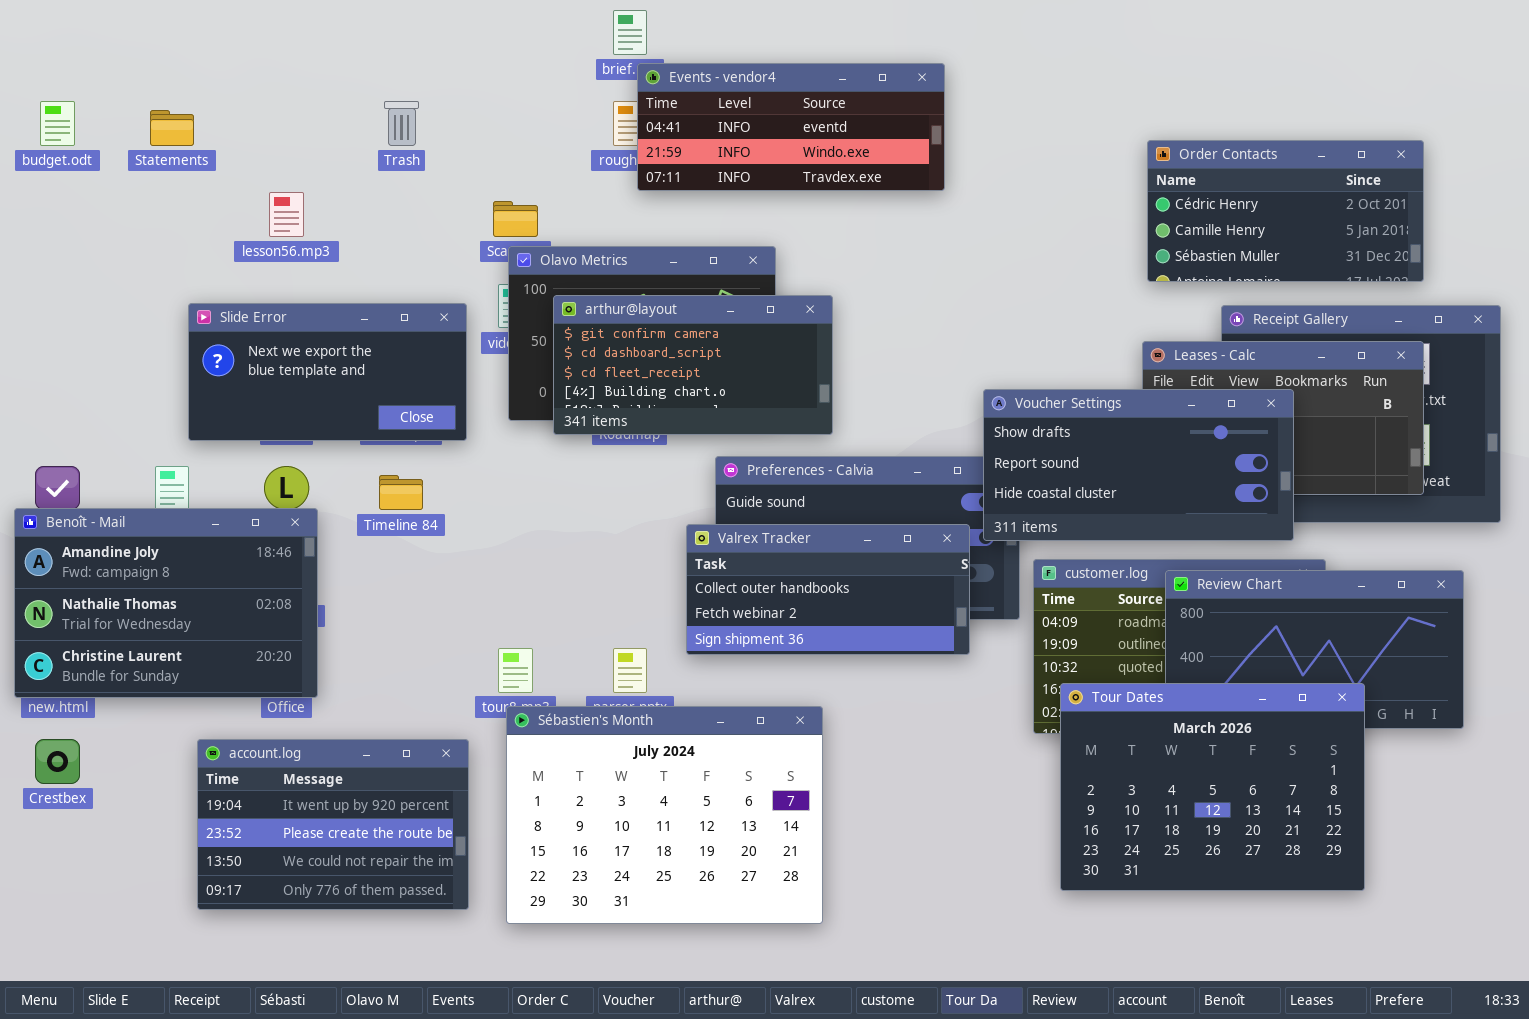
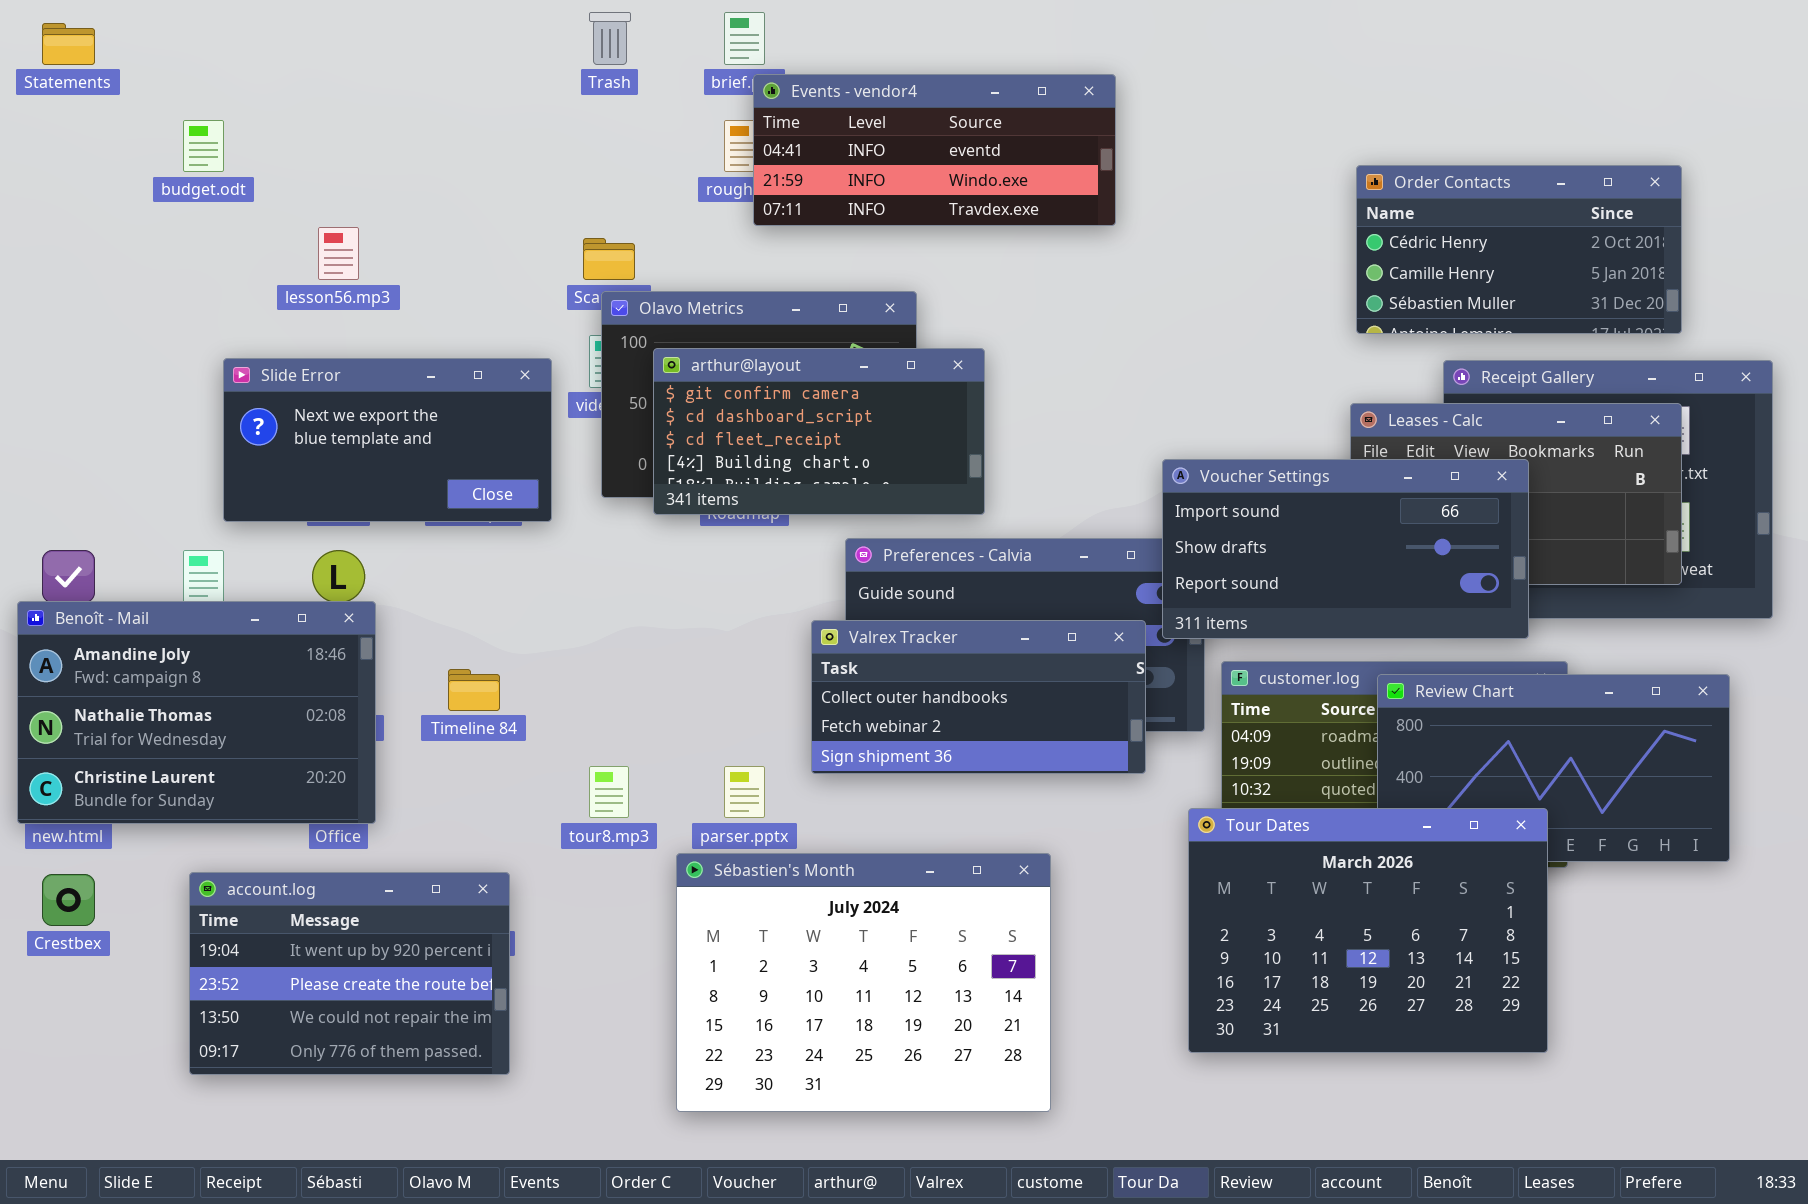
budget.odt: [40,101,75,146] -> [183,120,224,172], moved
Trash: [384,101,419,146] -> [589,12,631,65], moved
Statements: [150,110,194,146] -> [42,23,95,65], moved
Voucher Settings: [983,389,1294,541] -> [1162,459,1529,639], scrolled up 1 row
Timeline 84: [379,475,423,510] -> [448,669,500,711], moved
Tour Dates: [1060,683,1365,891] -> [1188,808,1548,1053], moved
Sébastien's Month: [506,706,823,924] -> [676,853,1051,1112], moved
account.log: [197,739,469,910] -> [189,872,510,1075], moved

